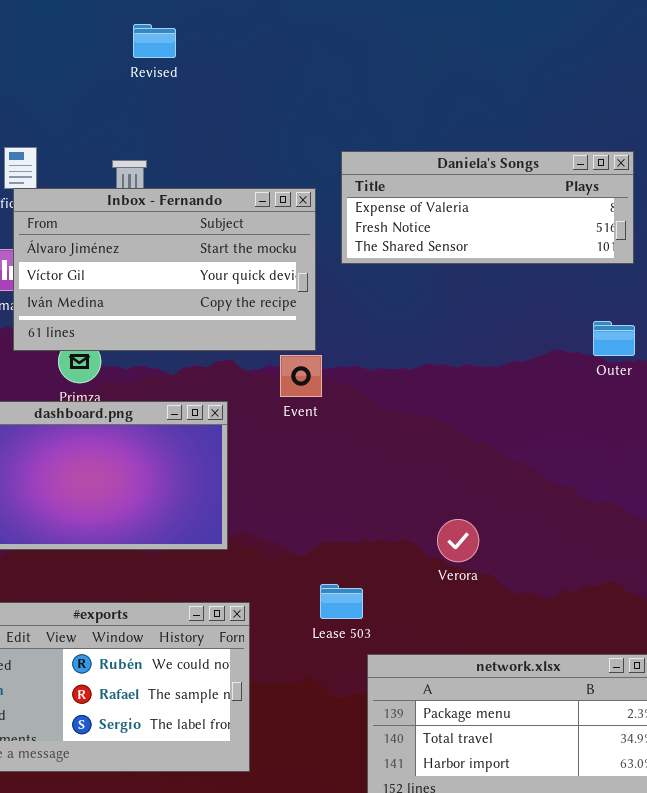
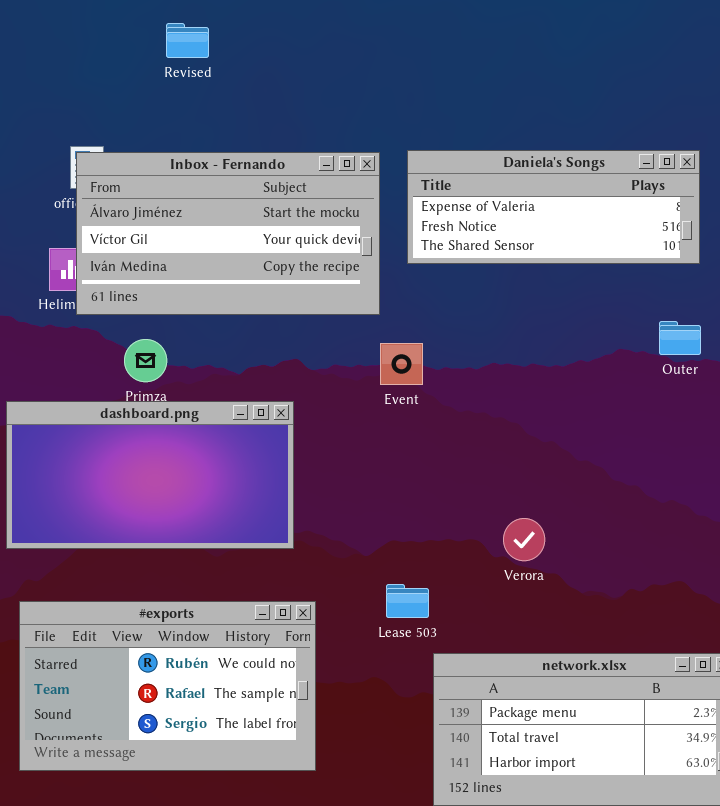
Revised: [133,24,176,58] -> [166,23,209,58], moved
Inbox - Fernando: [13,188,316,351] -> [76,152,380,315], moved
Event: [280,355,322,397] -> [380,343,423,385], moved

